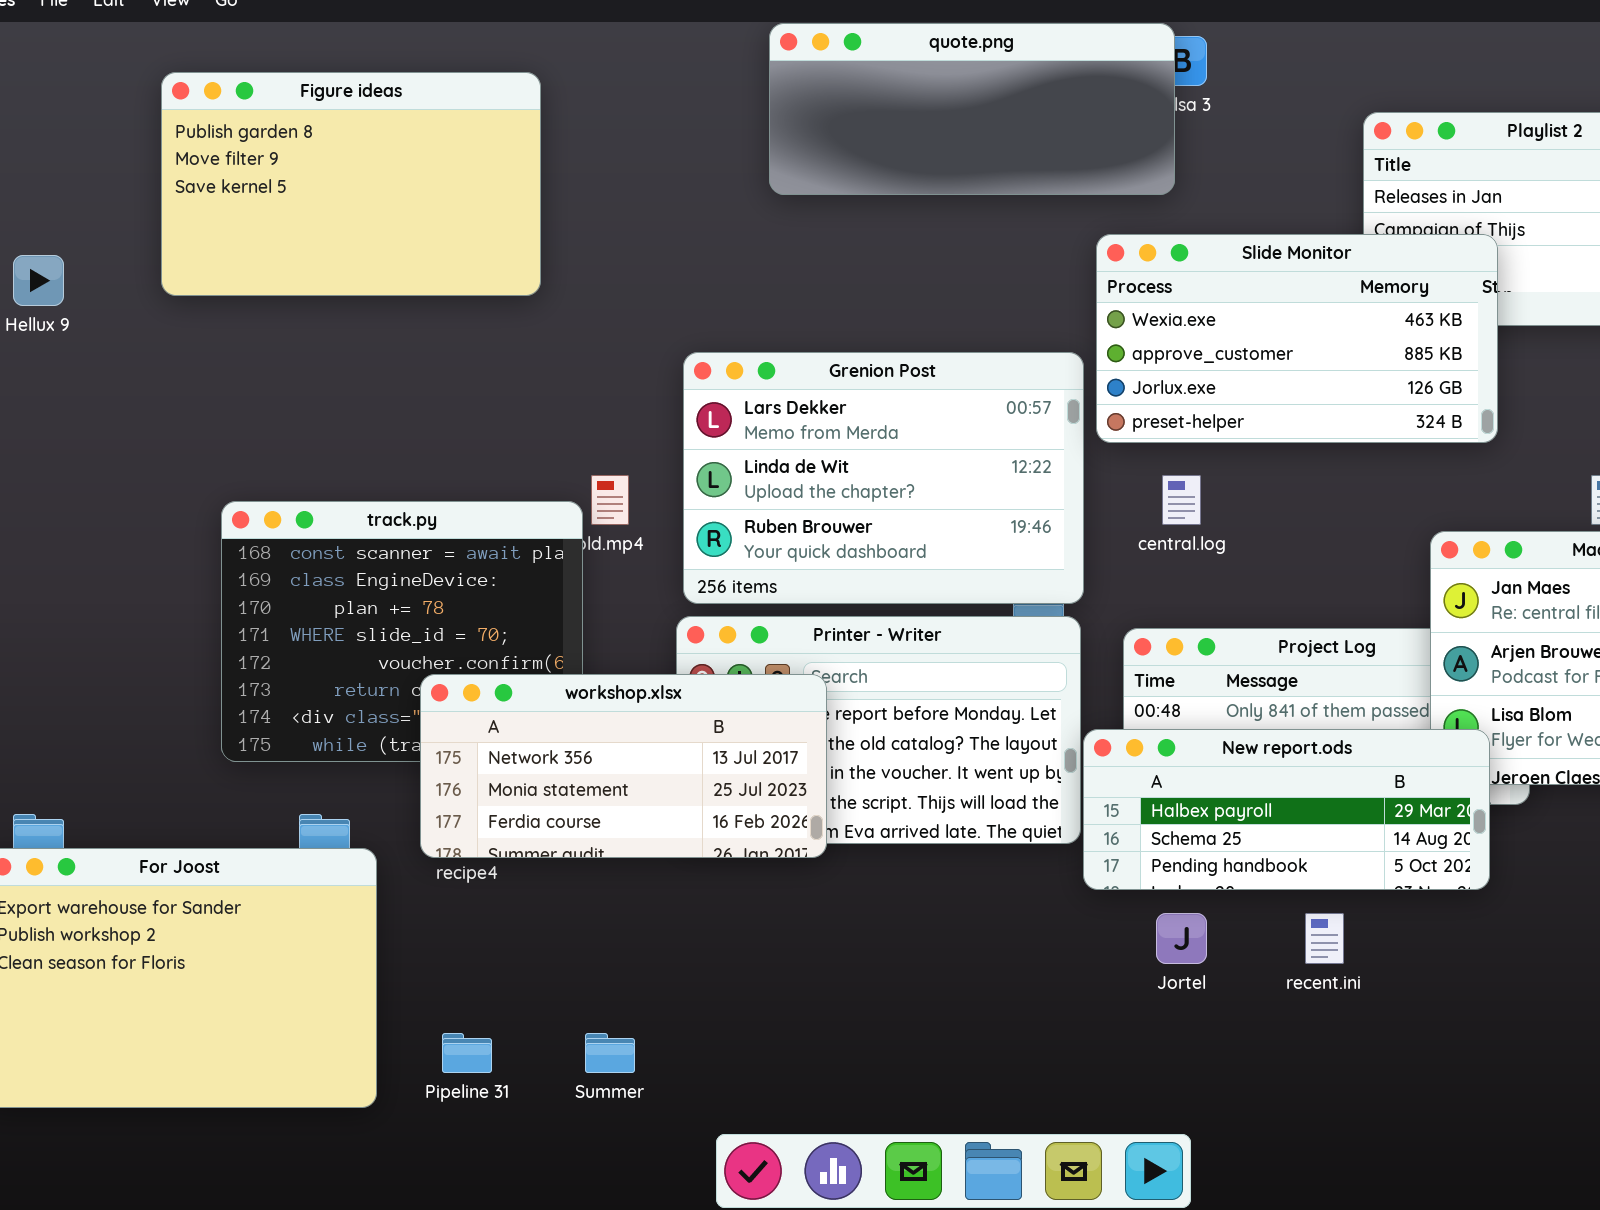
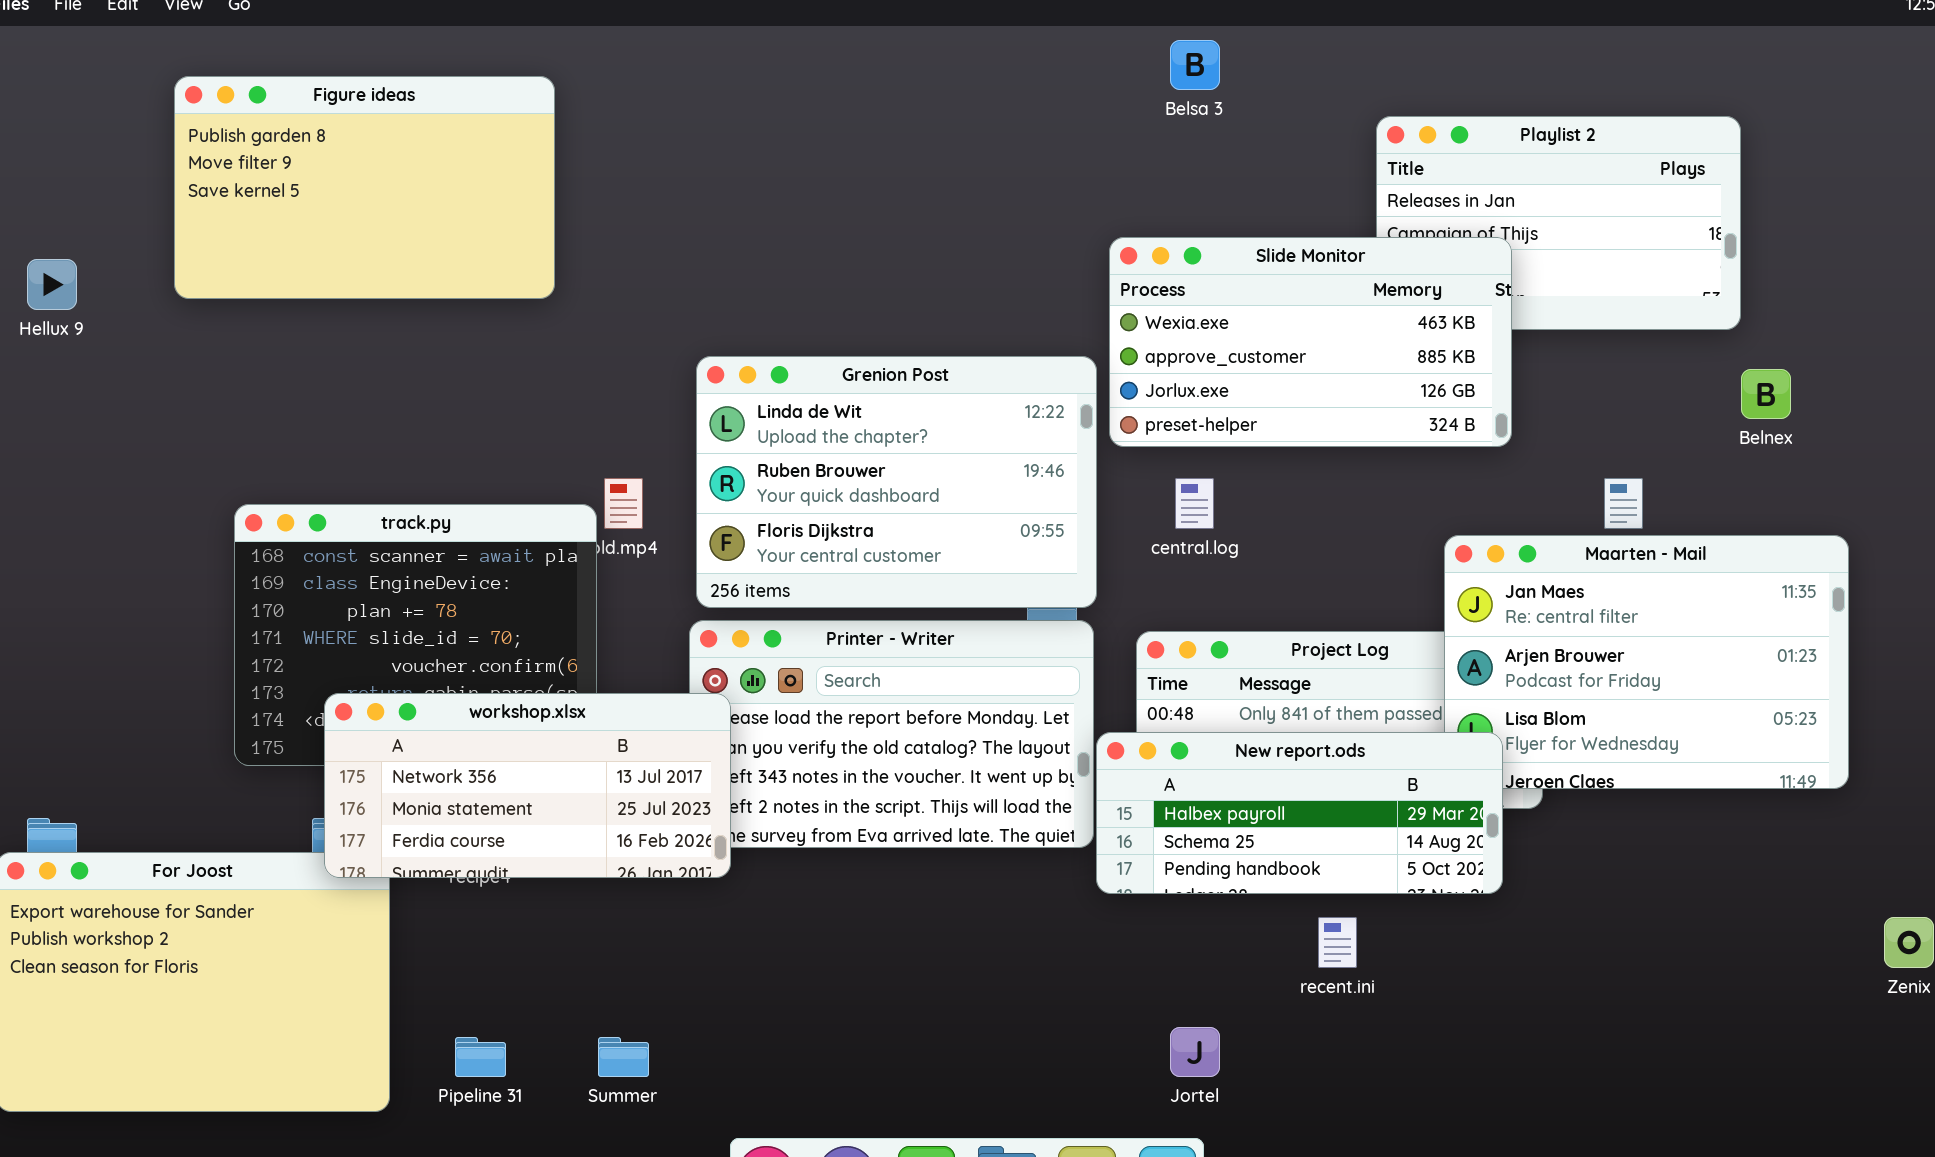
quote.png: [769,23,1175,195] -> none, closed
Grenion Post: [683,352,1084,604] -> [696,356,1097,608], scrolled down 1 row
workshop.xlsx: [420,674,827,858] -> [324,693,731,878], moved
Jortel: [1156,913,1207,964] -> [1170,1027,1220,1077], moved

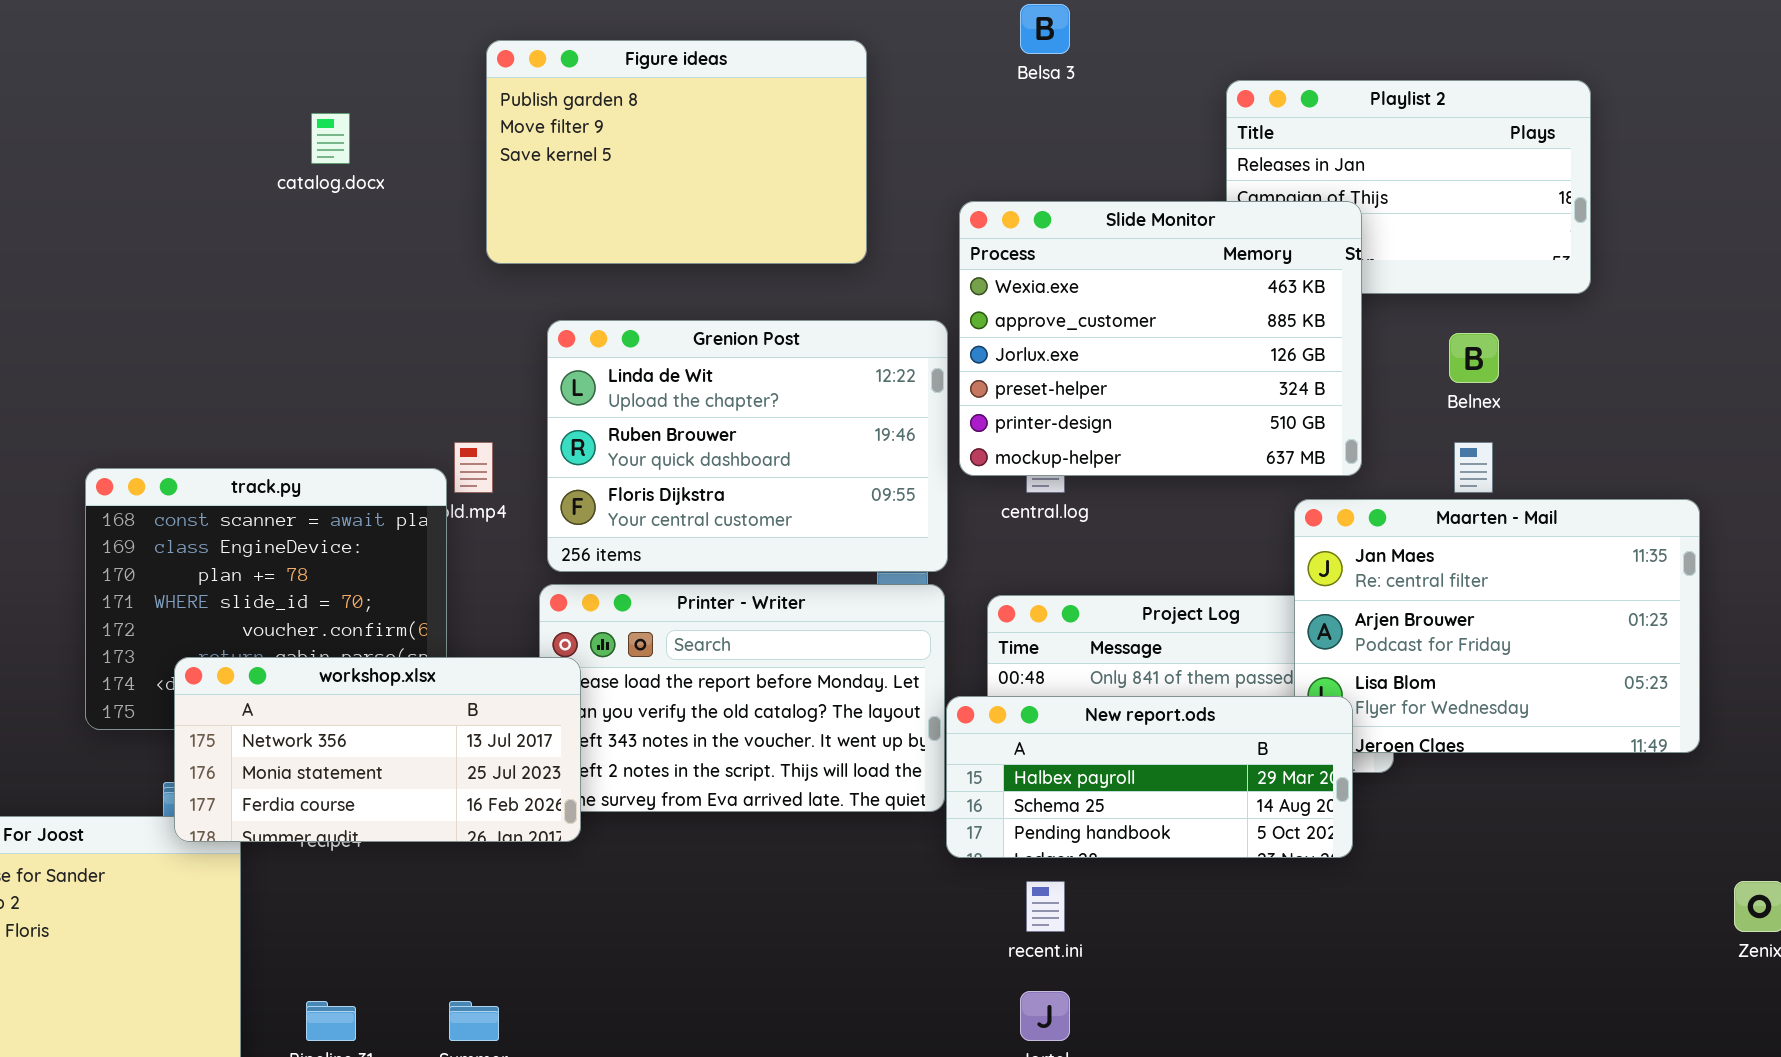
Figure ideas: [174,76,555,299] -> [486,40,867,264], moved
Slide Monitor: [1109,237,1512,447] -> [959,201,1362,476], resized
Belnex: [1741,369,1791,419] -> [1449,333,1499,383], moved
recent.ini: [1318,917,1357,968] -> [1026,881,1065,932], moved

